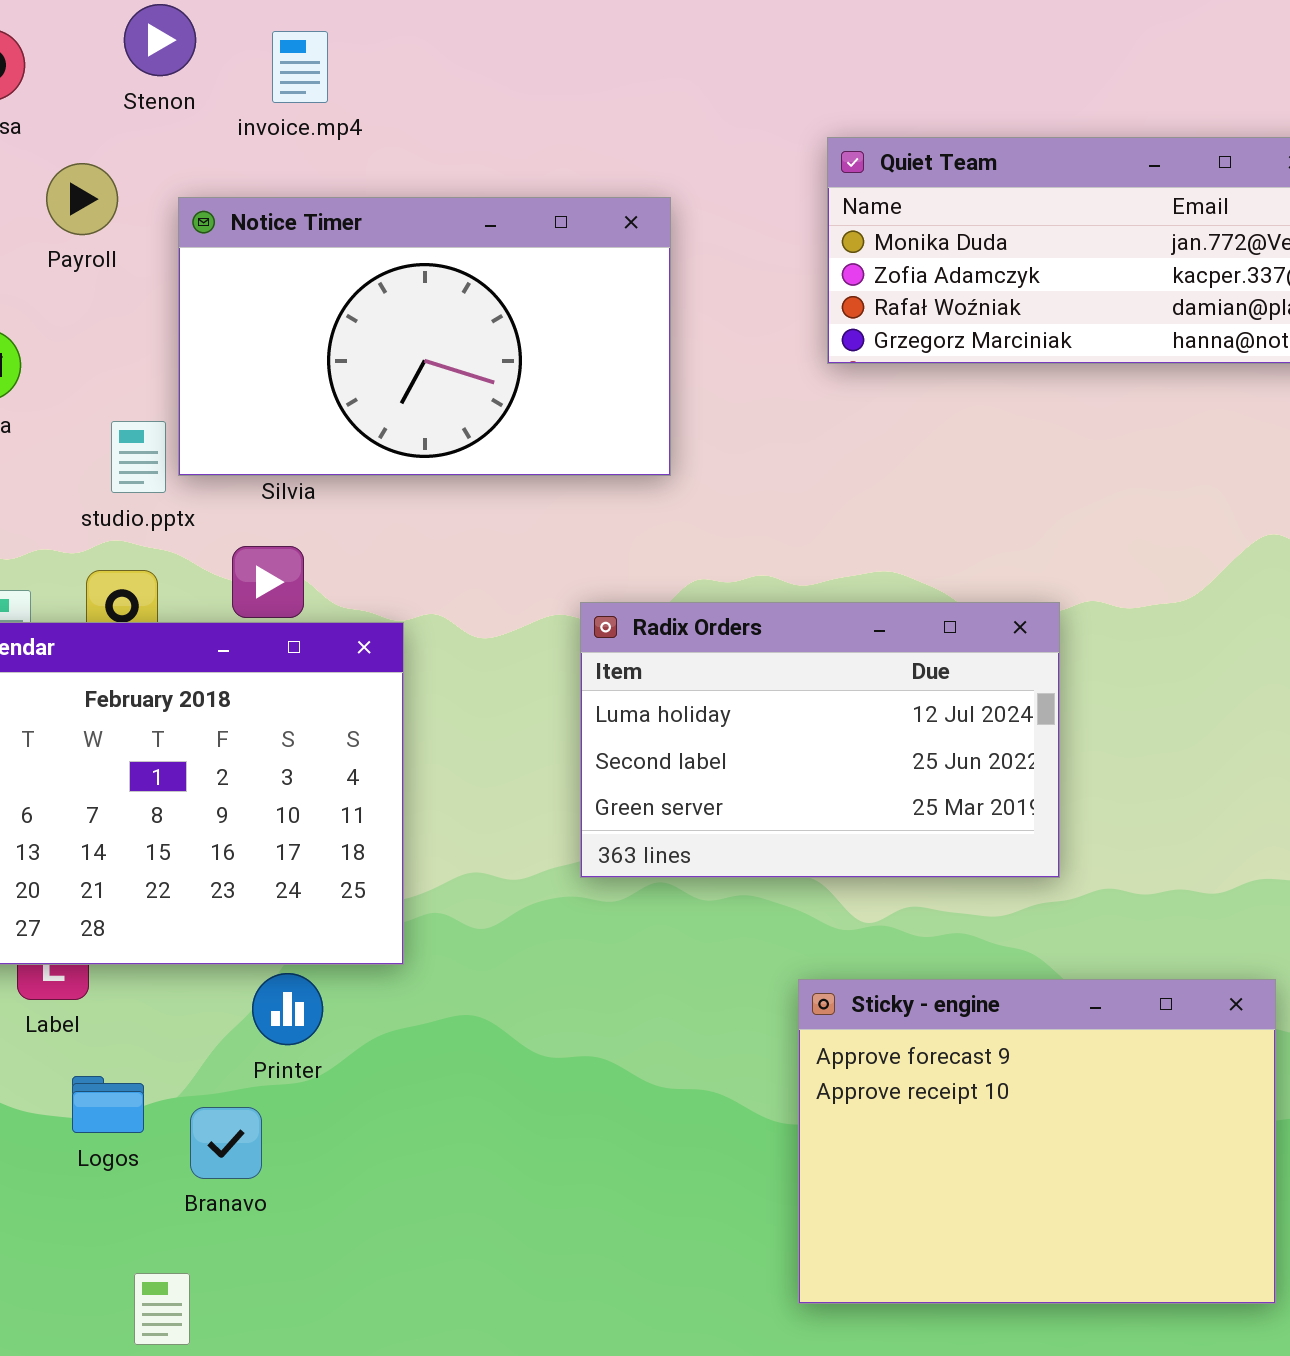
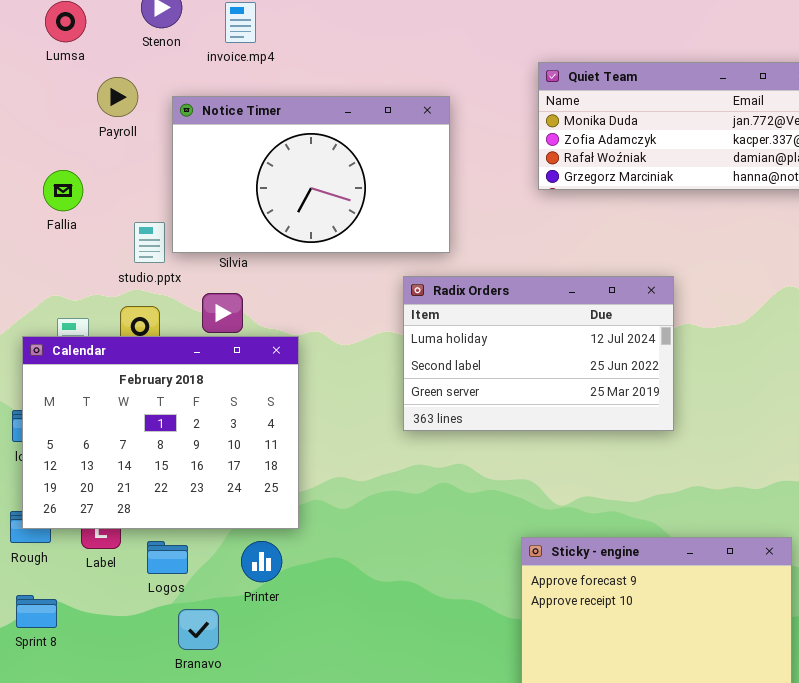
Radix Orders: [580,602,1060,878] -> [403,276,674,431], moved
Printer: [252,973,323,1045] -> [241,541,282,582], moved
Logos: [72,1076,144,1133] -> [147,541,188,574], moved

